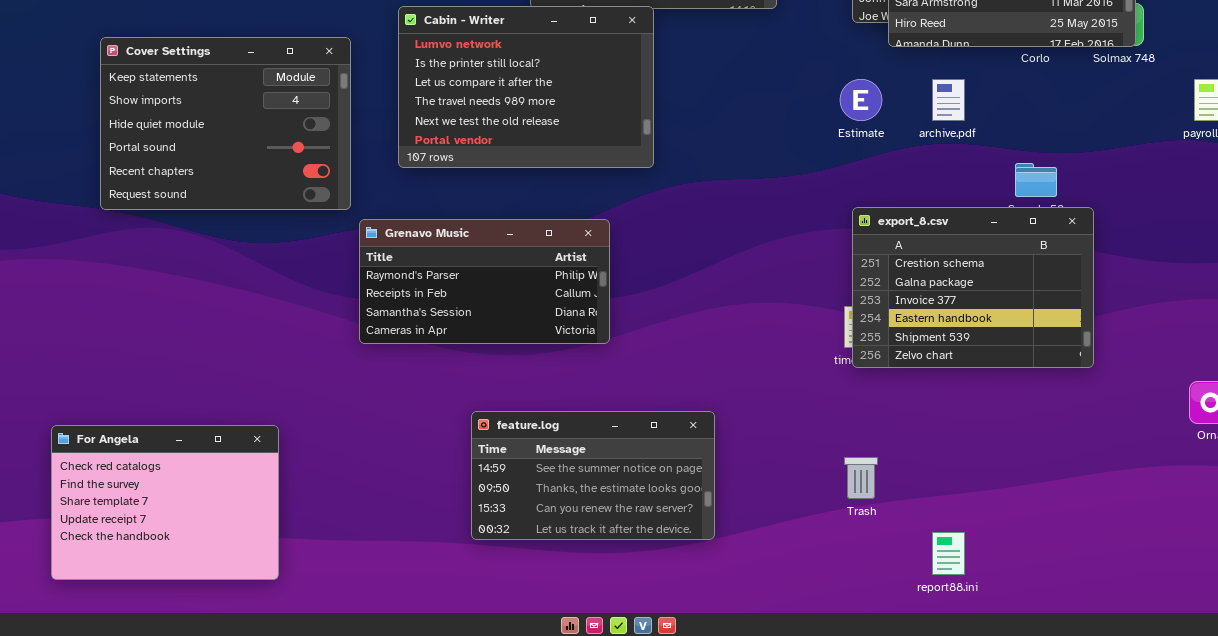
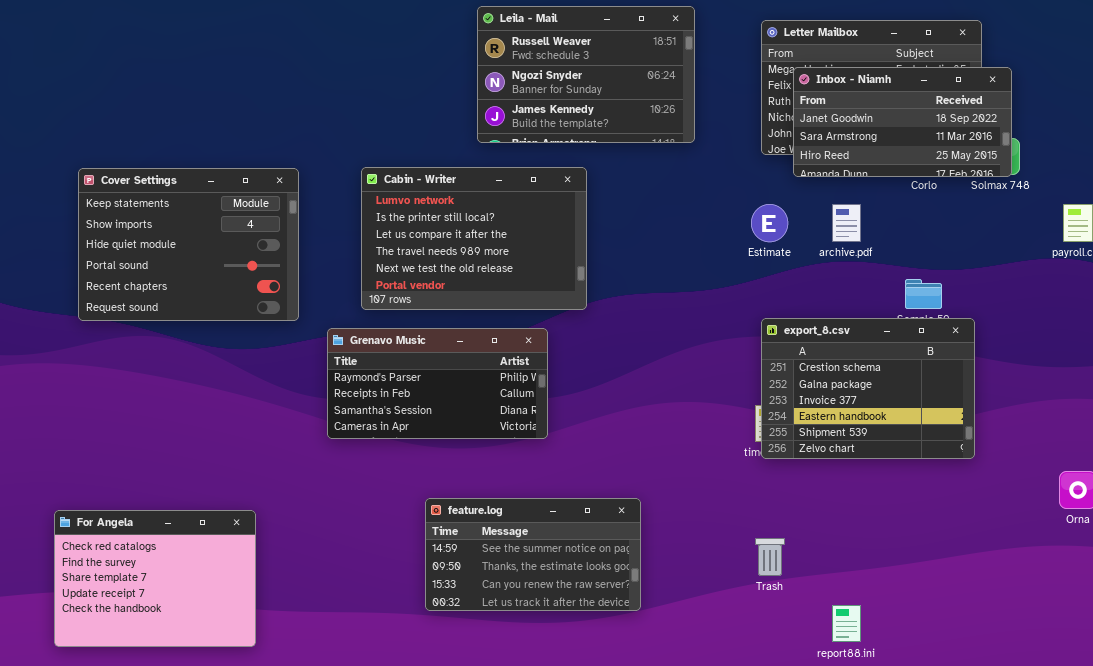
Cabin - Writer: [398,6,654,168] -> [361,167,587,310], moved
Cover Settings: [100,37,351,210] -> [78,168,299,321], moved

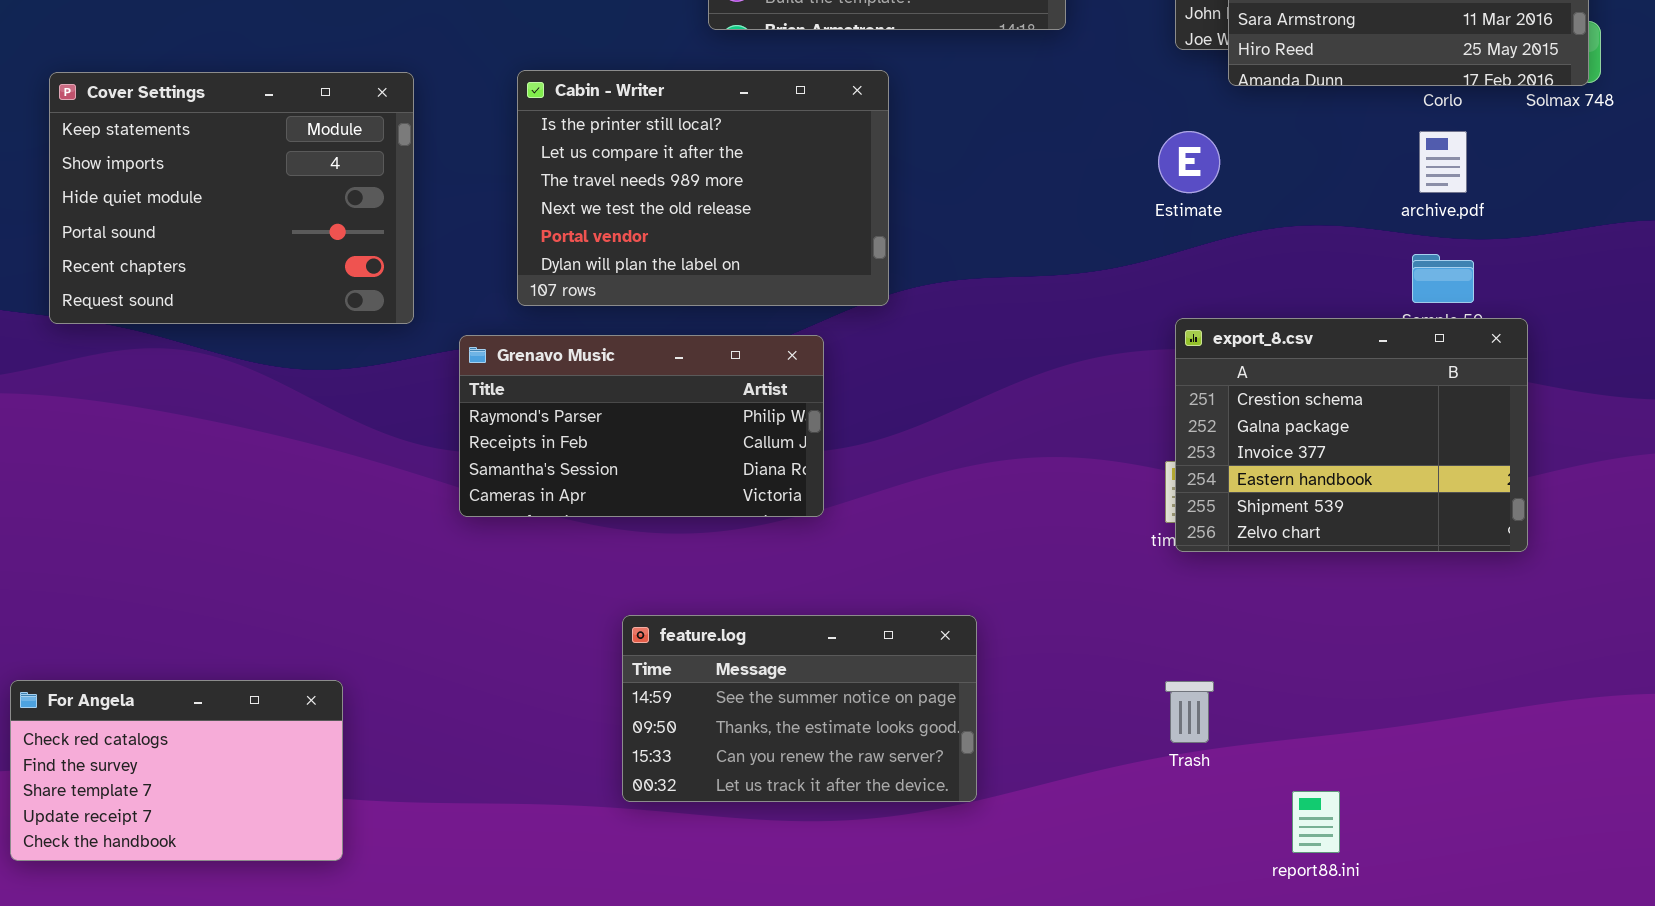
Cabin - Writer: [361,167,587,310] -> [517,70,889,306], scrolled down 1 row
archive.pdf: [832,204,861,242] -> [1419,131,1467,193], moved
For Angela: [54,510,256,647] -> [10,680,343,861], resized

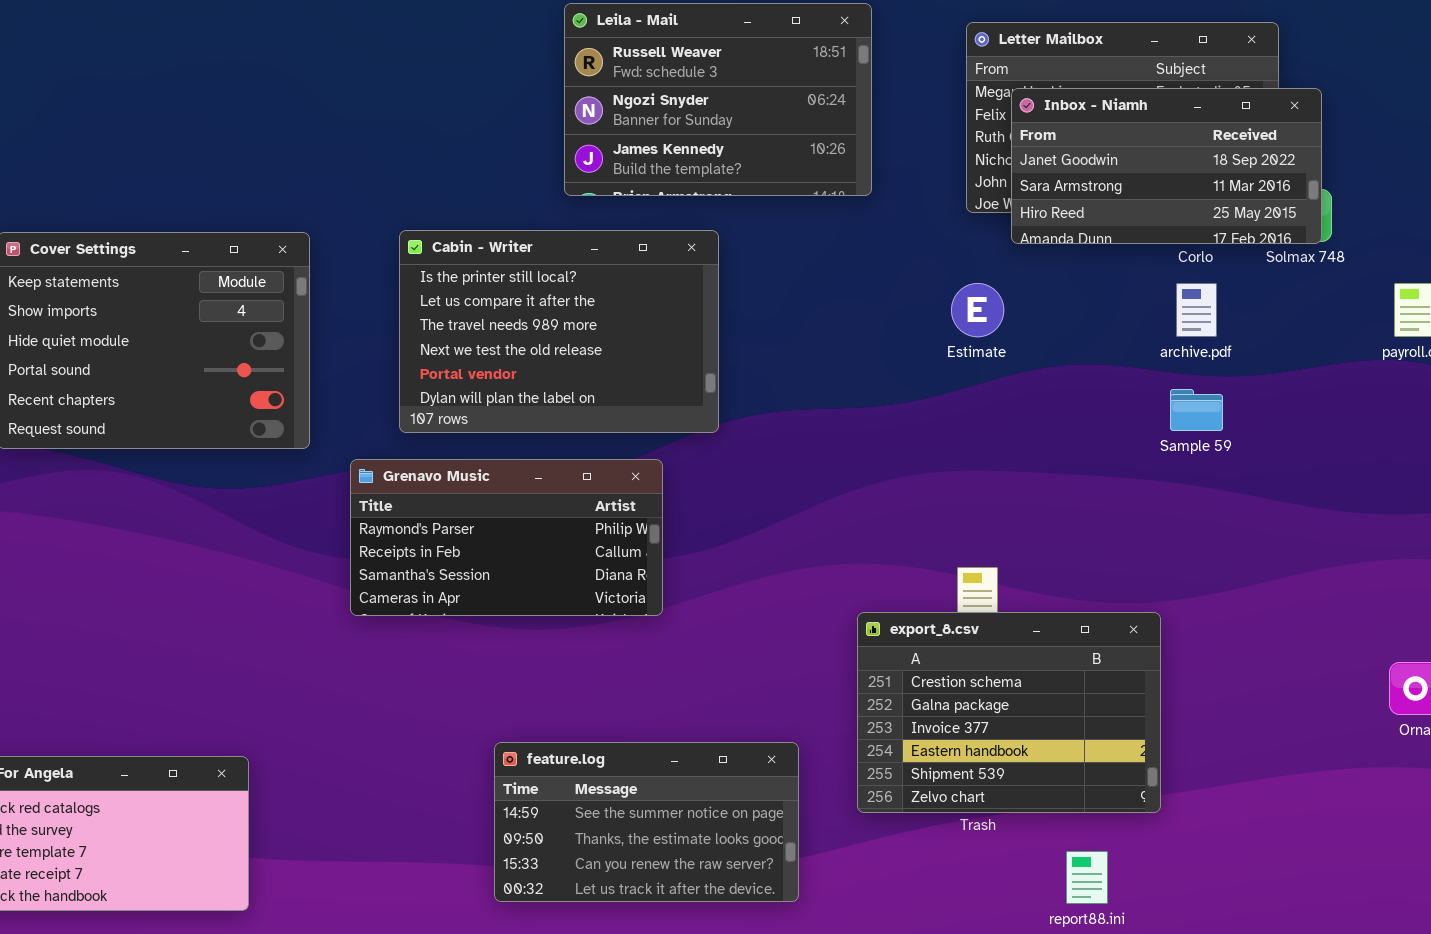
export_8.csv: [1175,318,1528,552] -> [857,612,1161,813], moved
feature.log: [622,615,977,802] -> [494,742,799,902], moved

